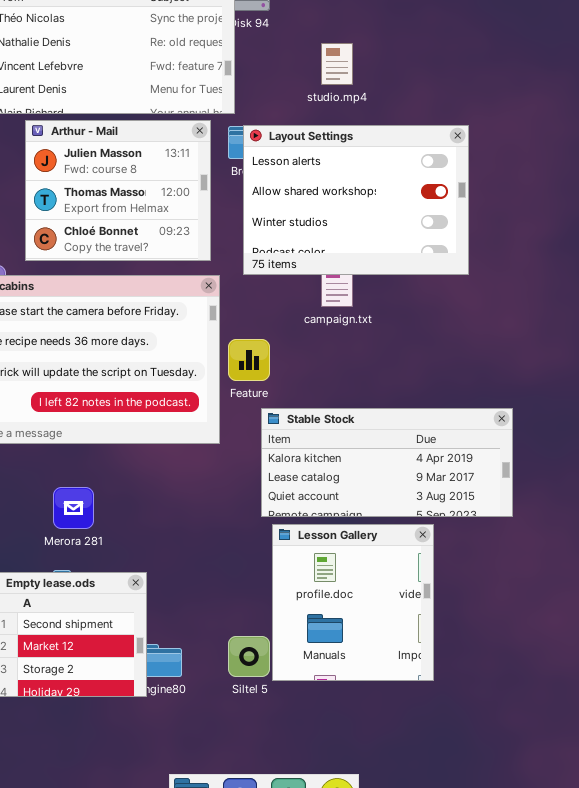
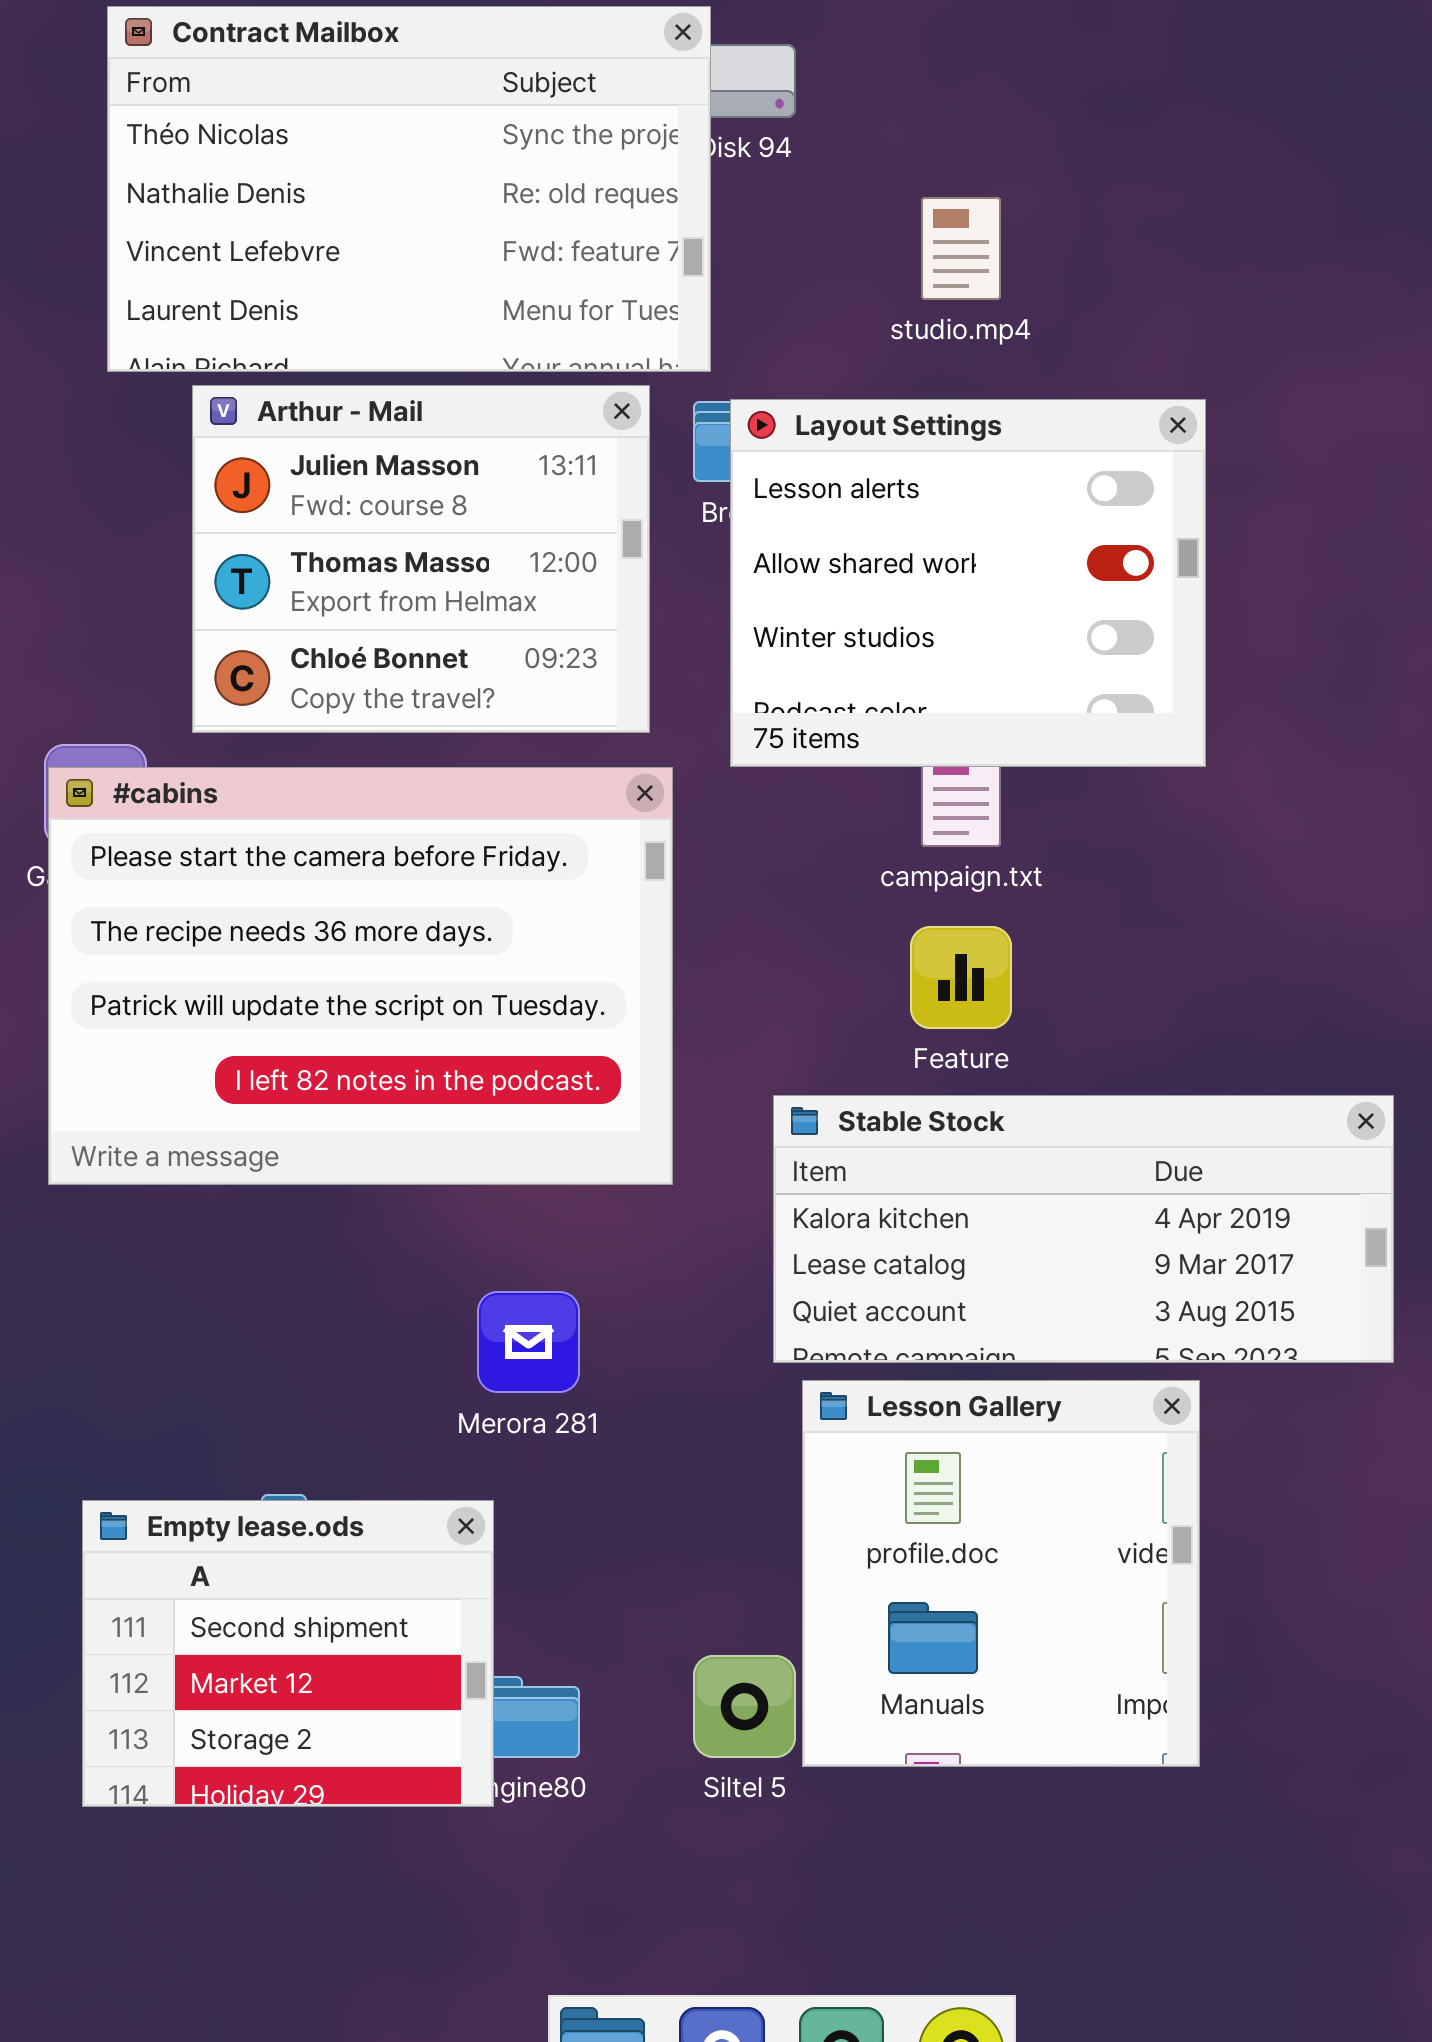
Layout Settings: [243,125,469,275] -> [730,399,1206,767], resized
Feature: [228,339,270,381] -> [910,926,1012,1029], moved
Merora 281: [53,487,94,529] -> [477,1291,580,1393], moved

